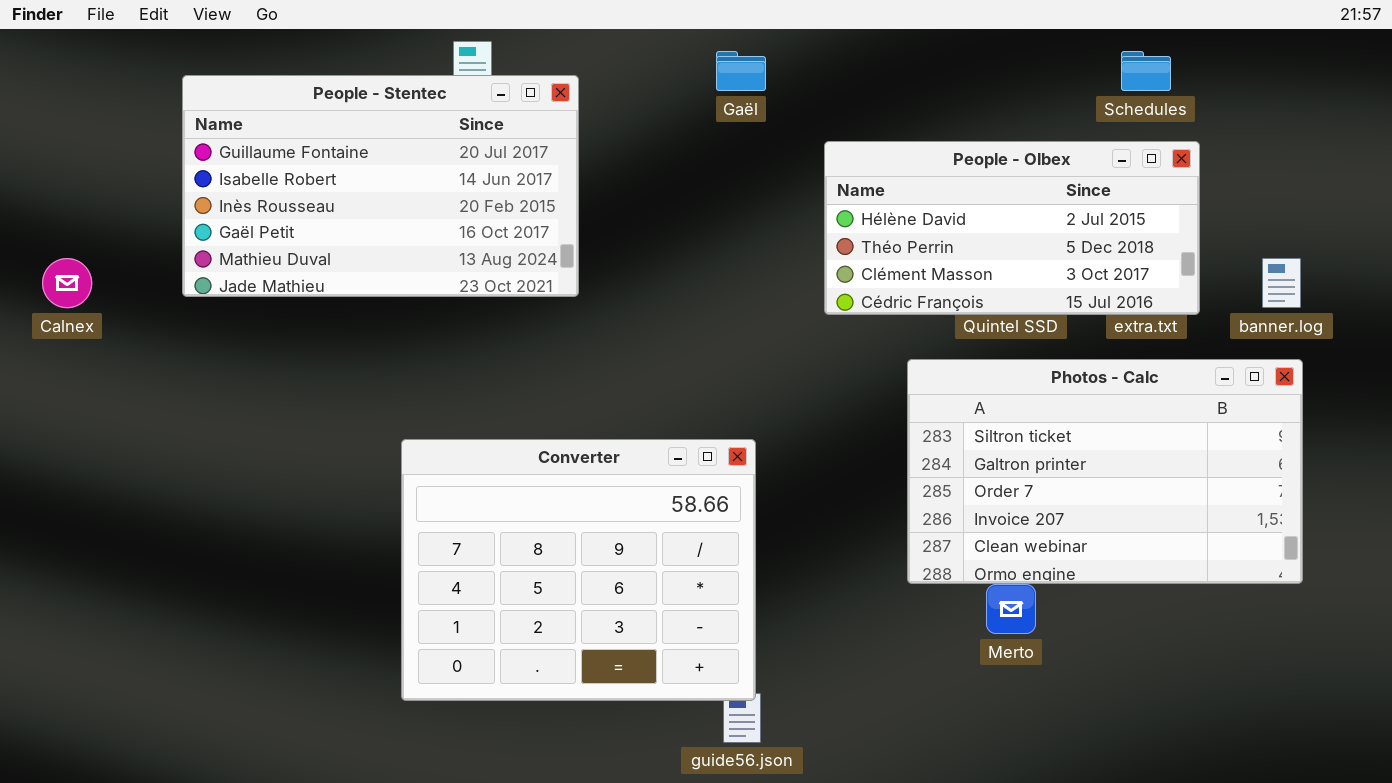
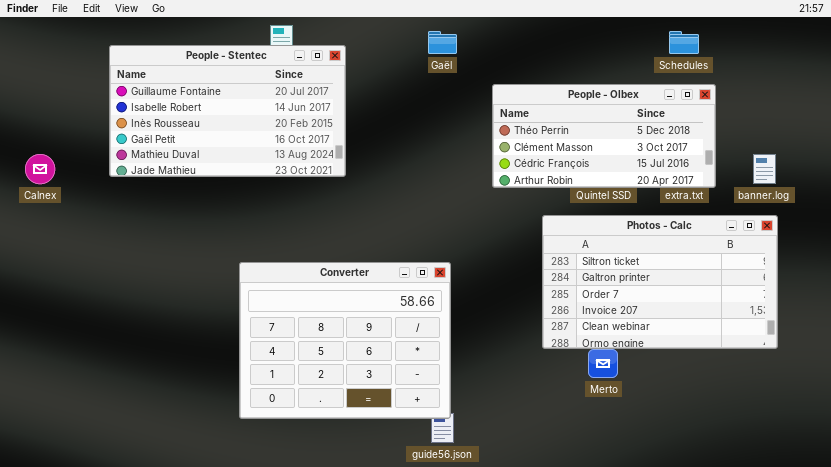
People - Olbex: [824,141,1200,315] -> [492,84,716,188], scrolled down 1 row

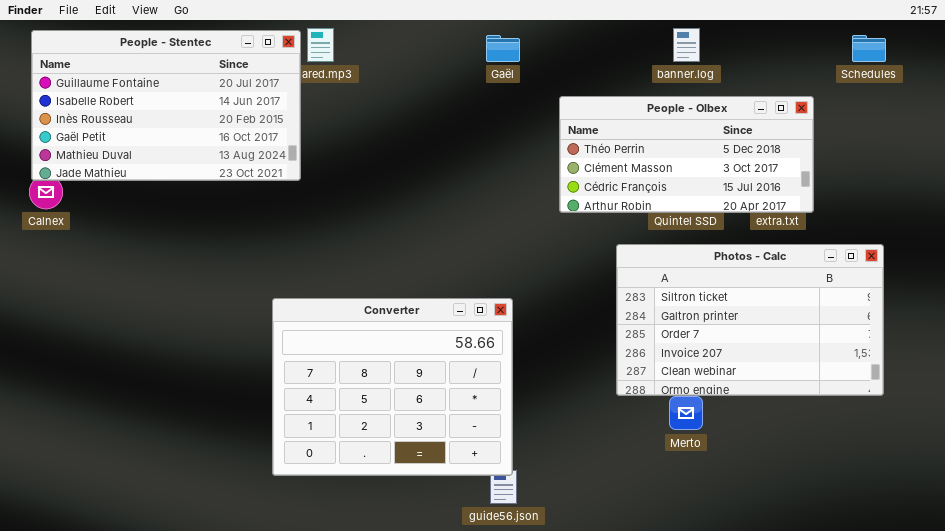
Schedules: [669,31,699,54] -> [852,35,886,62], moved
People - Stentec: [109,45,346,177] -> [31,30,301,181], moved
banner.log: [753,154,776,184] -> [673,28,700,62], moved

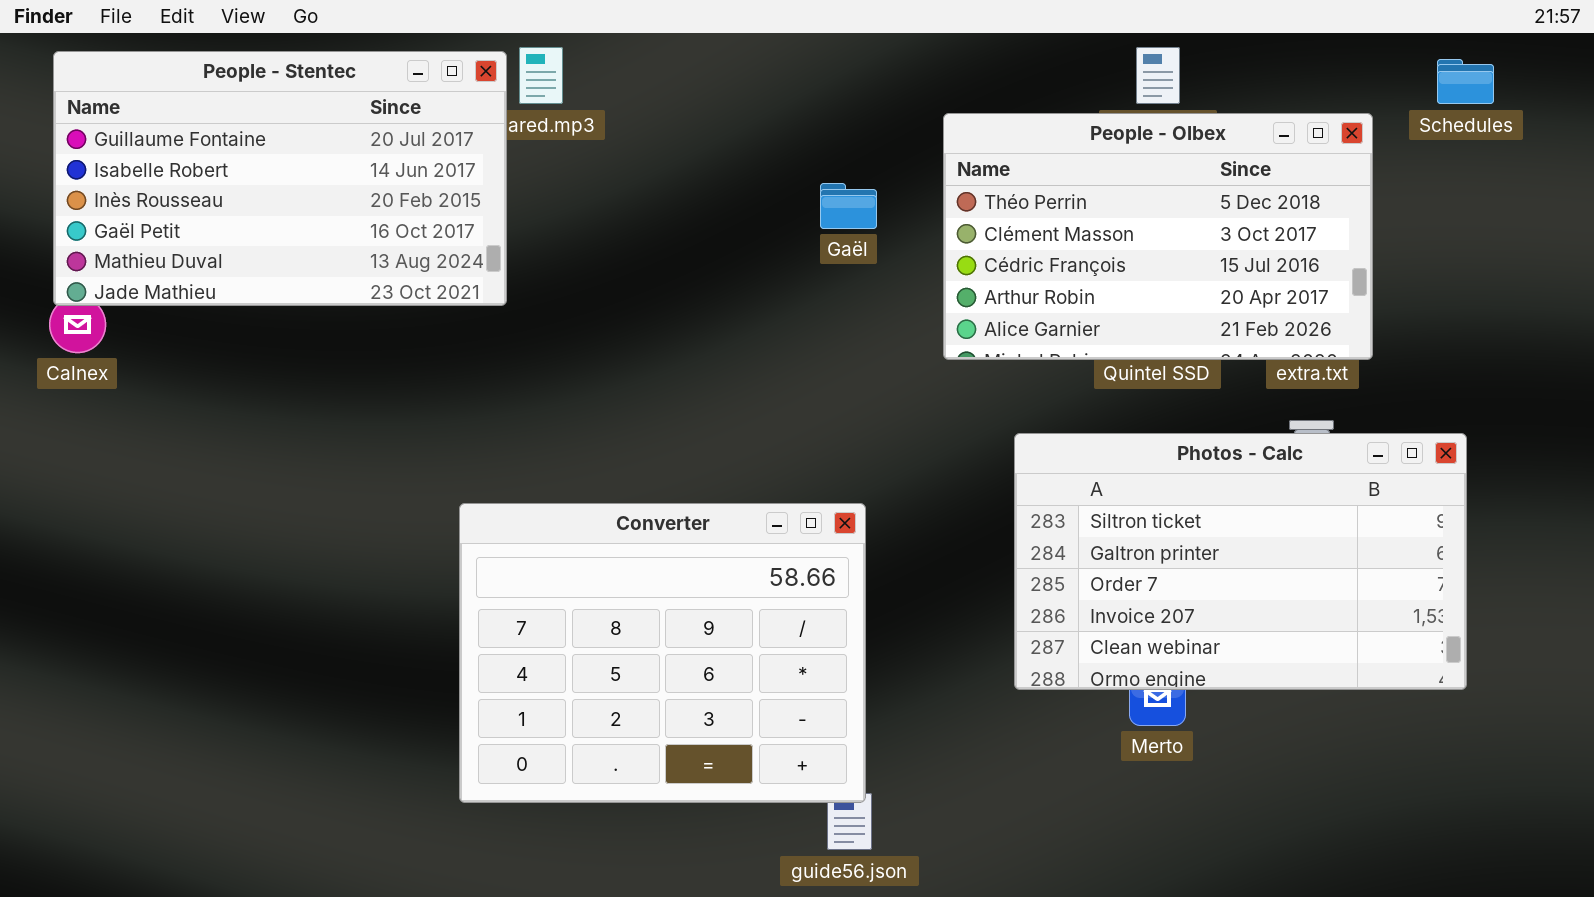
Gaël: [486,35,520,62] -> [820,183,877,229], moved
People - Olbex: [559,96,814,213] -> [943,113,1373,360], resized
Photos - Calc: [616,244,884,396] -> [1014,433,1467,690], moved

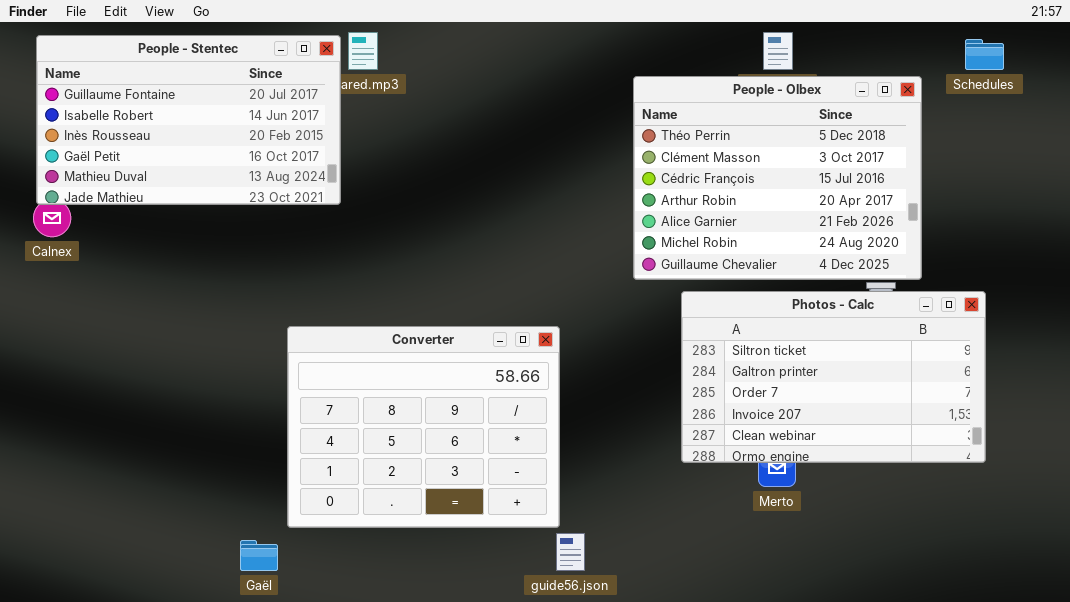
People - Olbex: [943,113,1373,360] -> [633,76,922,280], resized
Gaël: [820,183,877,229] -> [240,540,278,571], moved
Converter: [459,503,866,803] -> [287,326,560,528], moved

